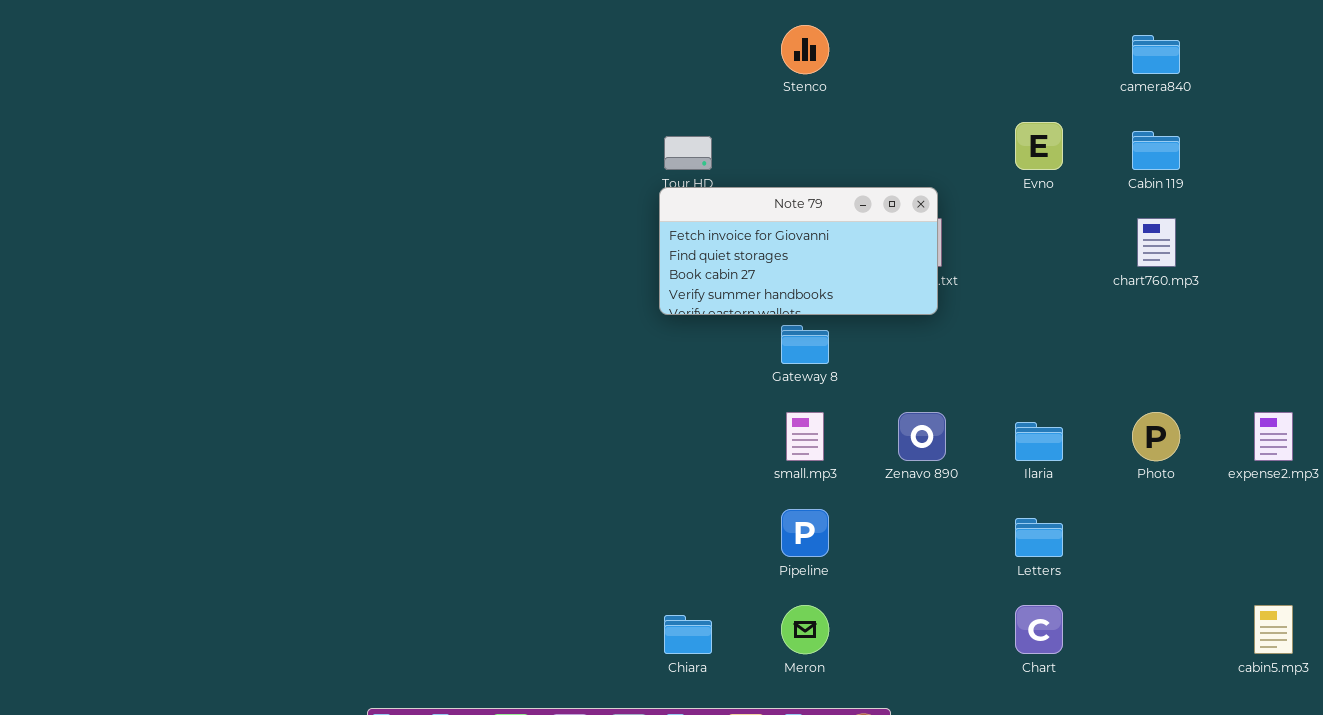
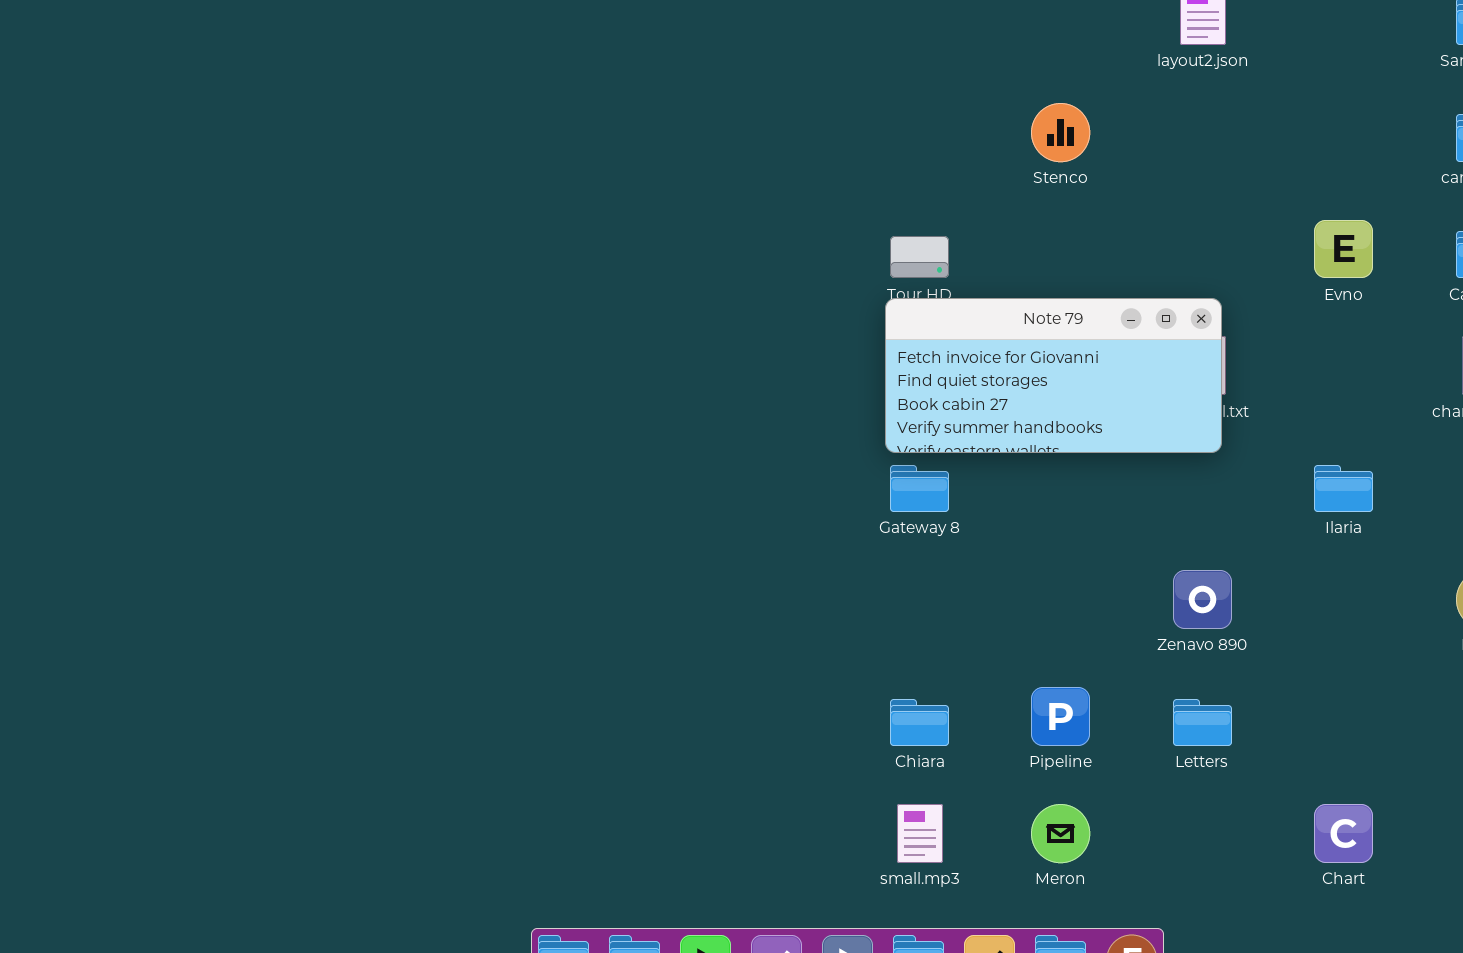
Gateway 8: [781,325,829,364] -> [890,465,949,512], moved
small.mp3: [786,412,824,461] -> [897,804,943,863], moved
Ilaria: [1015,422,1063,461] -> [1314,465,1373,512], moved
Letters: [1015,518,1063,557] -> [1173,699,1232,746], moved
Chiara: [664,615,712,654] -> [890,699,949,746], moved

